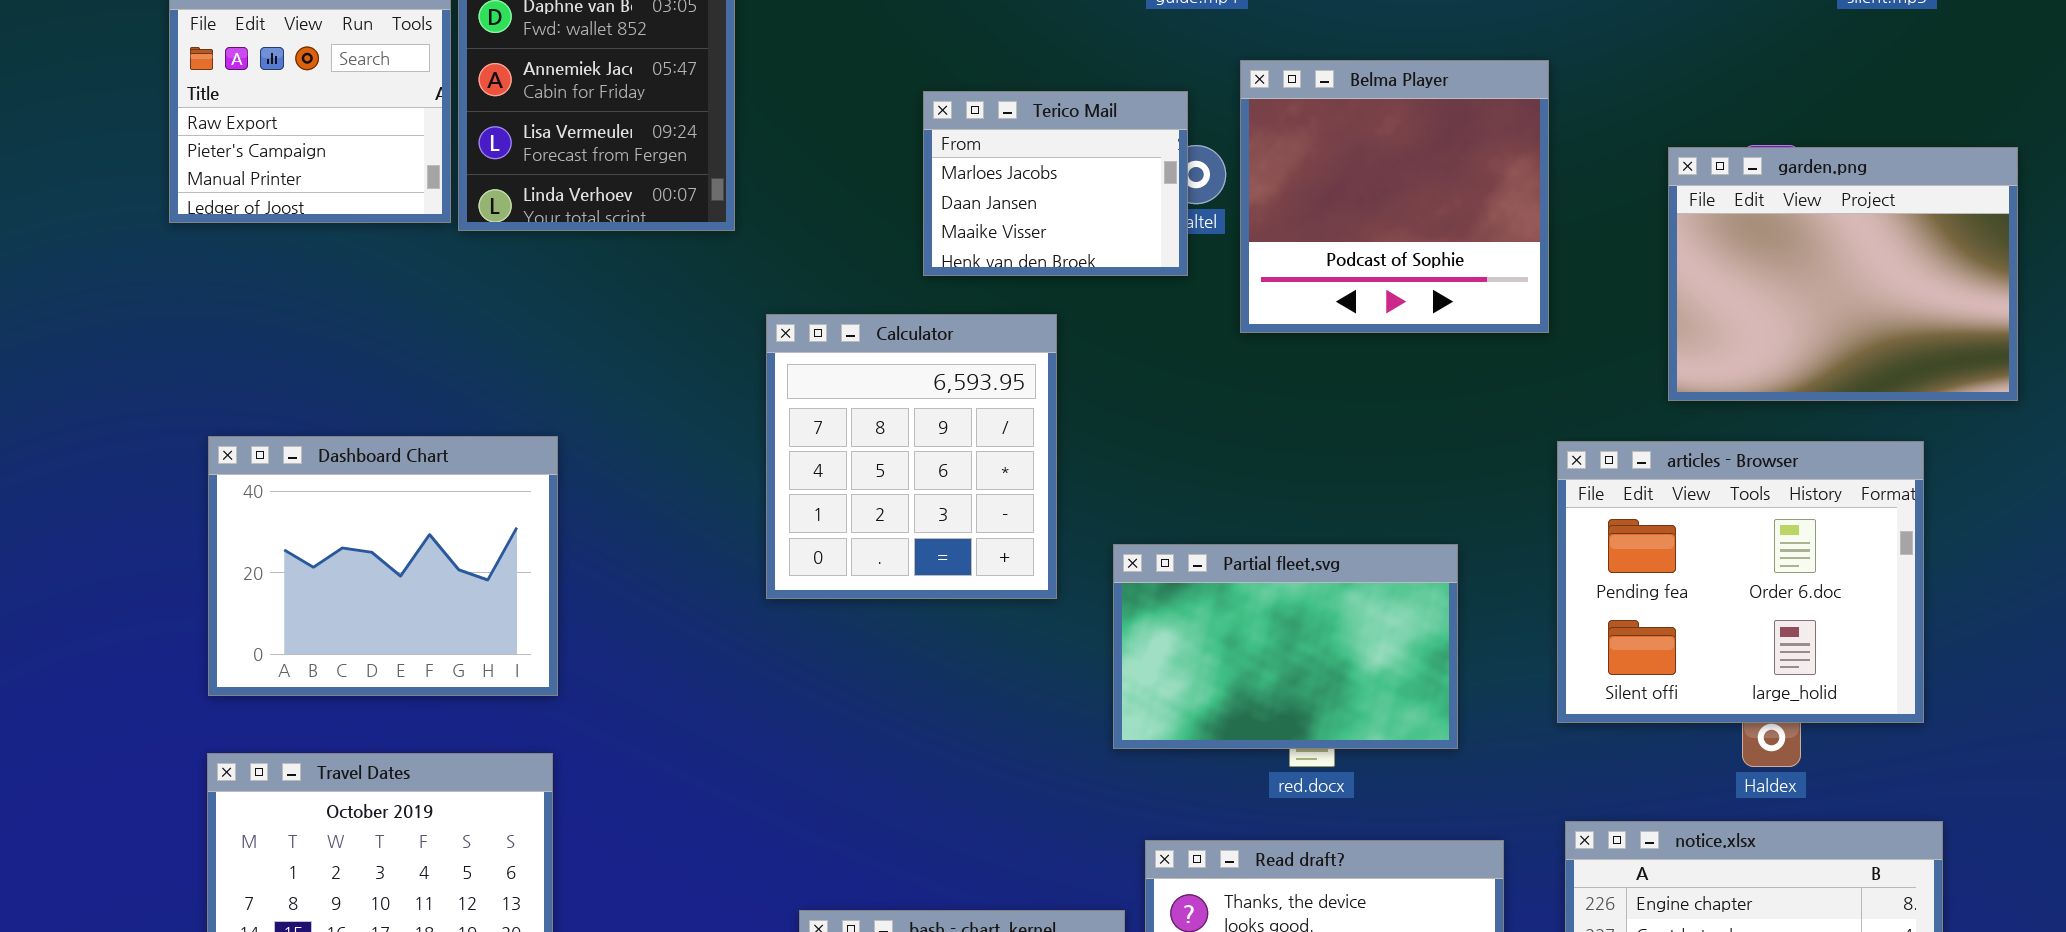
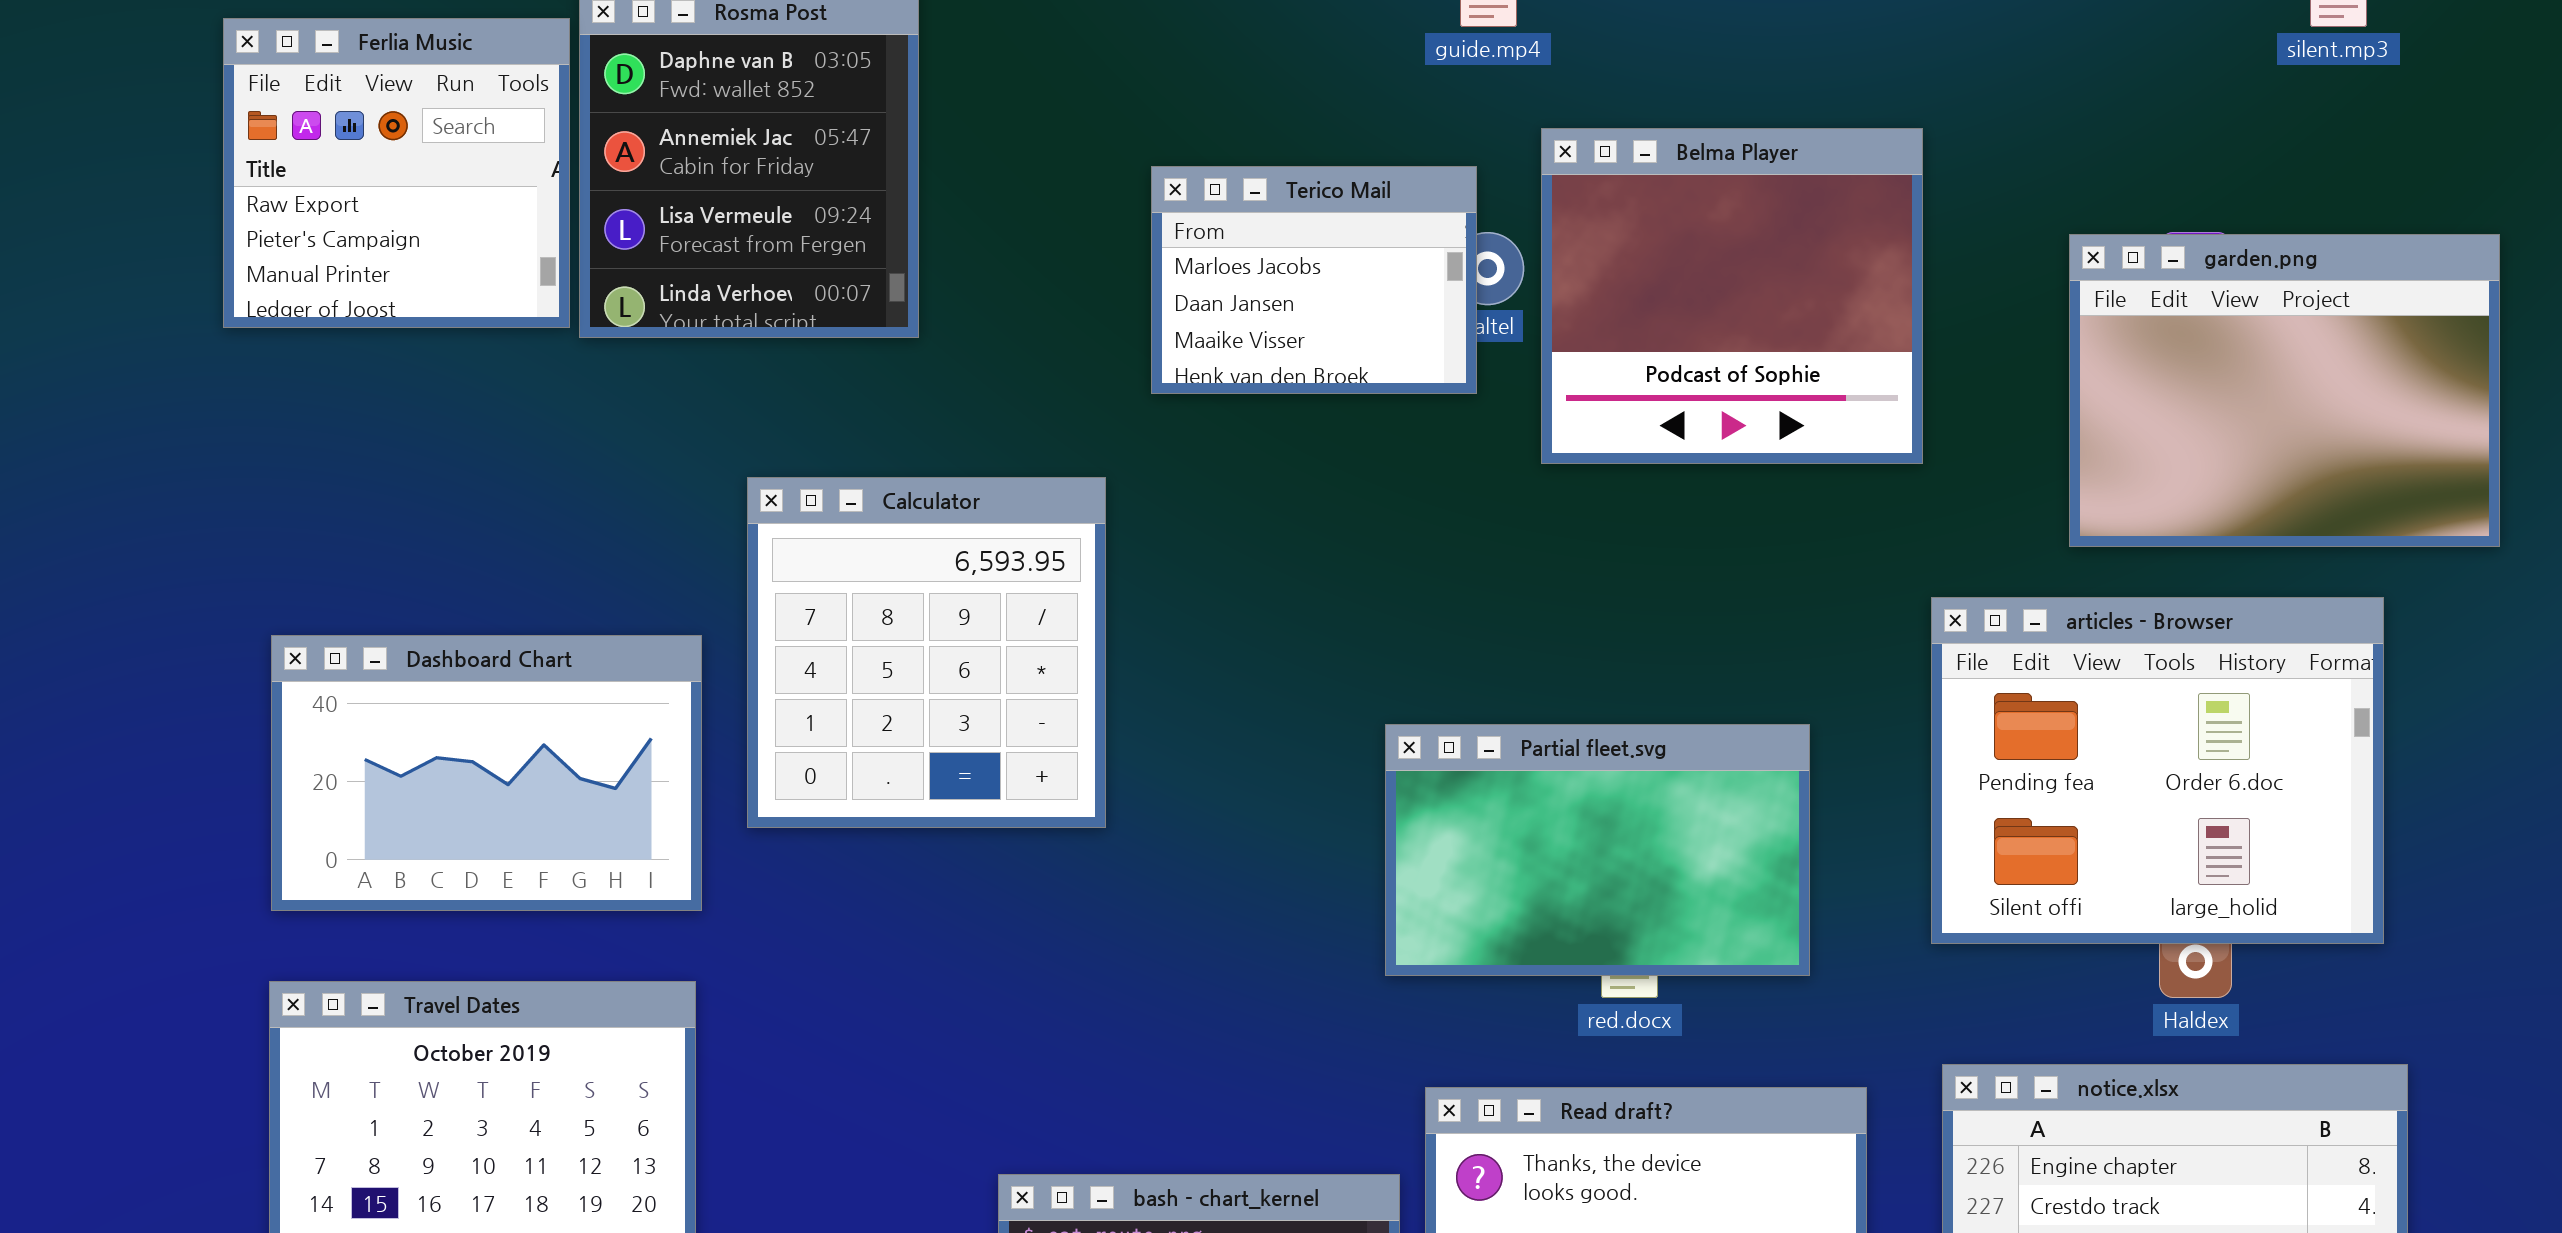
Calculator: [766,314,1057,599] -> [747,477,1106,828], moved
Dashboard Chart: [208,436,558,696] -> [271,635,702,911], resized

